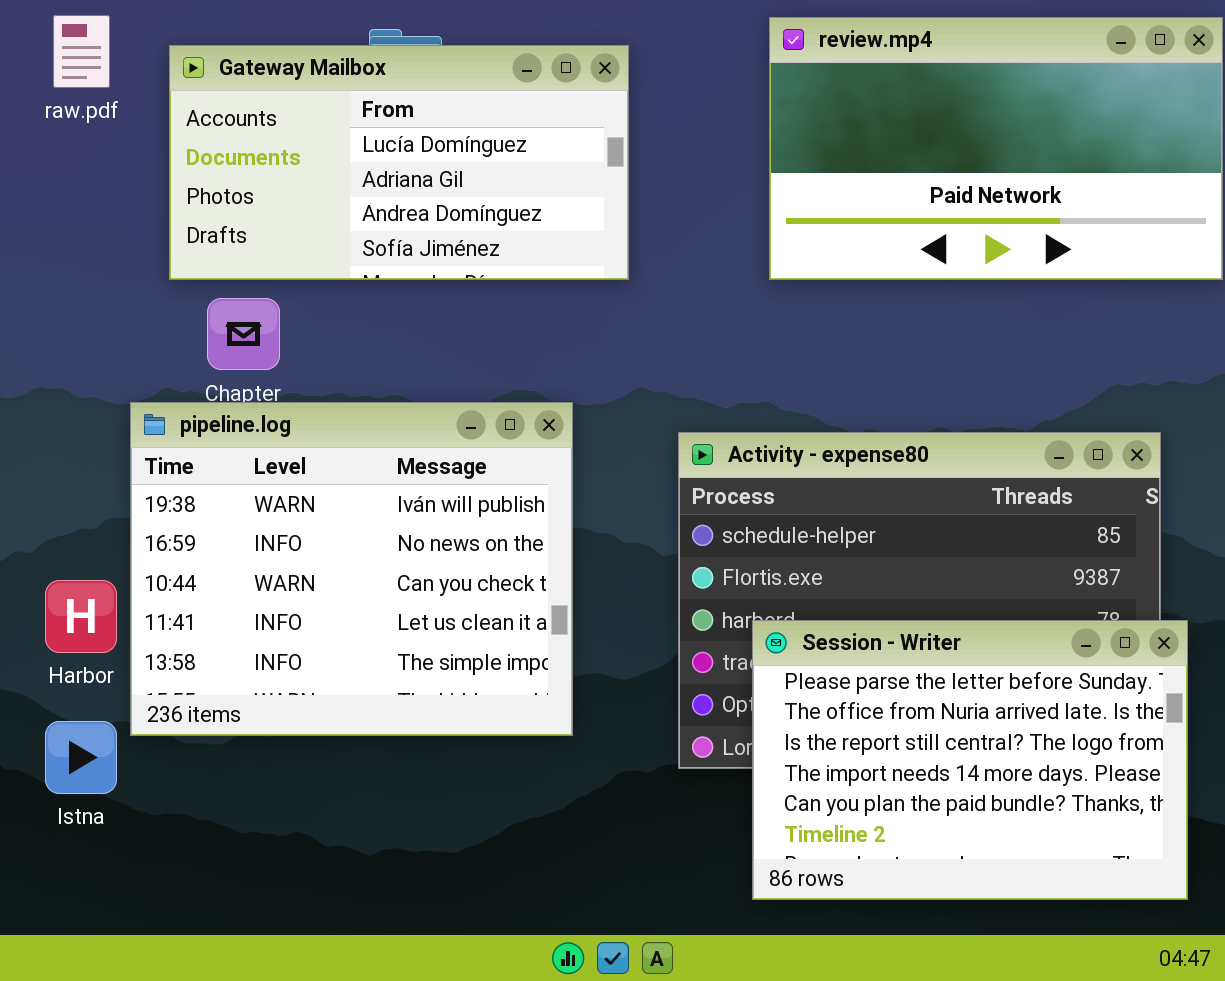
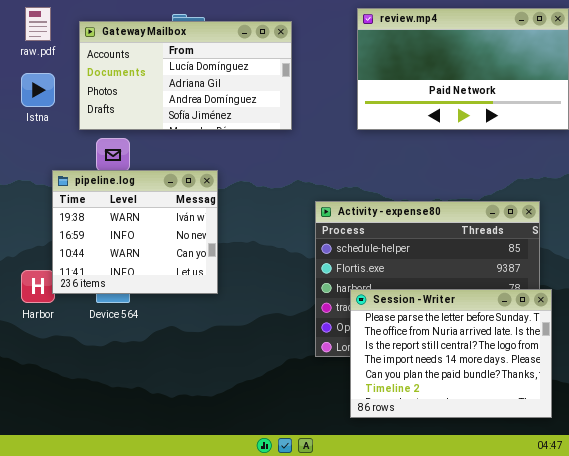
pipeline.log: [130,402,573,736] -> [52,170,218,294], moved, resized
Istna: [45,721,117,794] -> [21,73,55,107], moved

